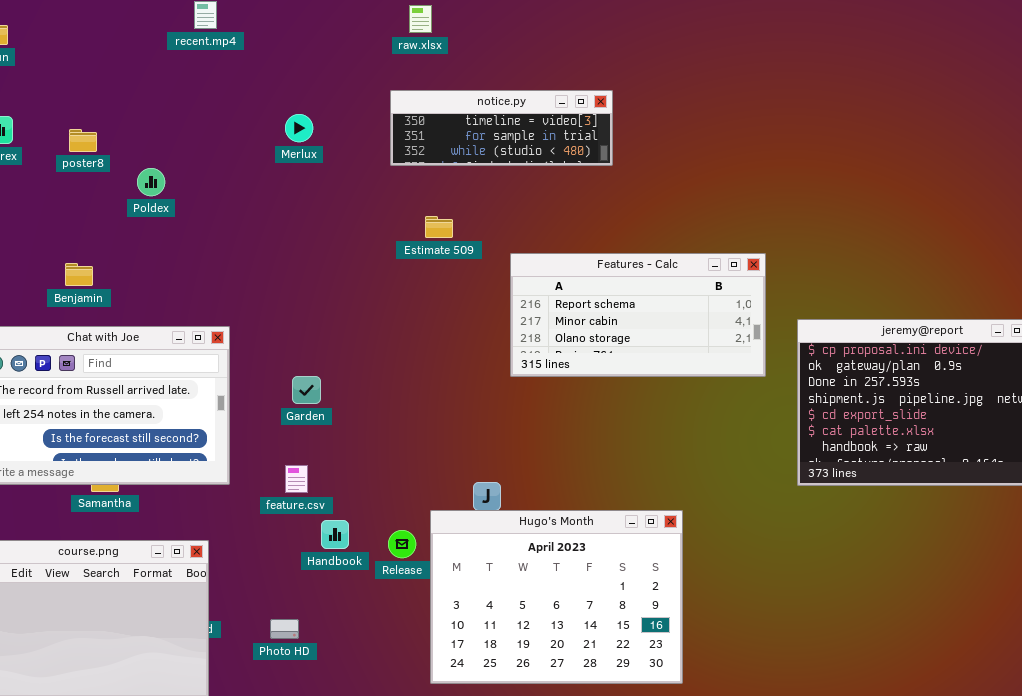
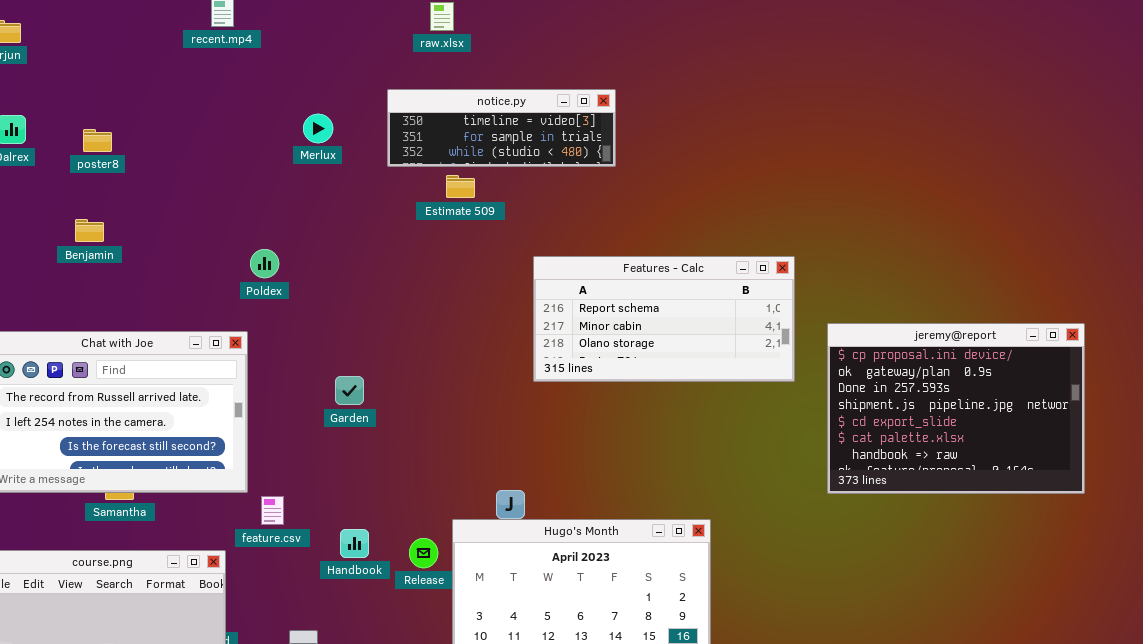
notice.py: [390,90,613,166] -> [387,89,616,167], moved
Poldex: [137,168,165,196] -> [250,249,279,278], moved
Estimate 509: [425,216,453,238] -> [446,175,475,198], moved
Benjamin: [65,263,93,286] -> [75,219,104,242], moved
Garden: [292,376,321,404] -> [335,376,364,405], moved
feature.csv: [285,465,308,493] -> [261,496,284,525], moved

